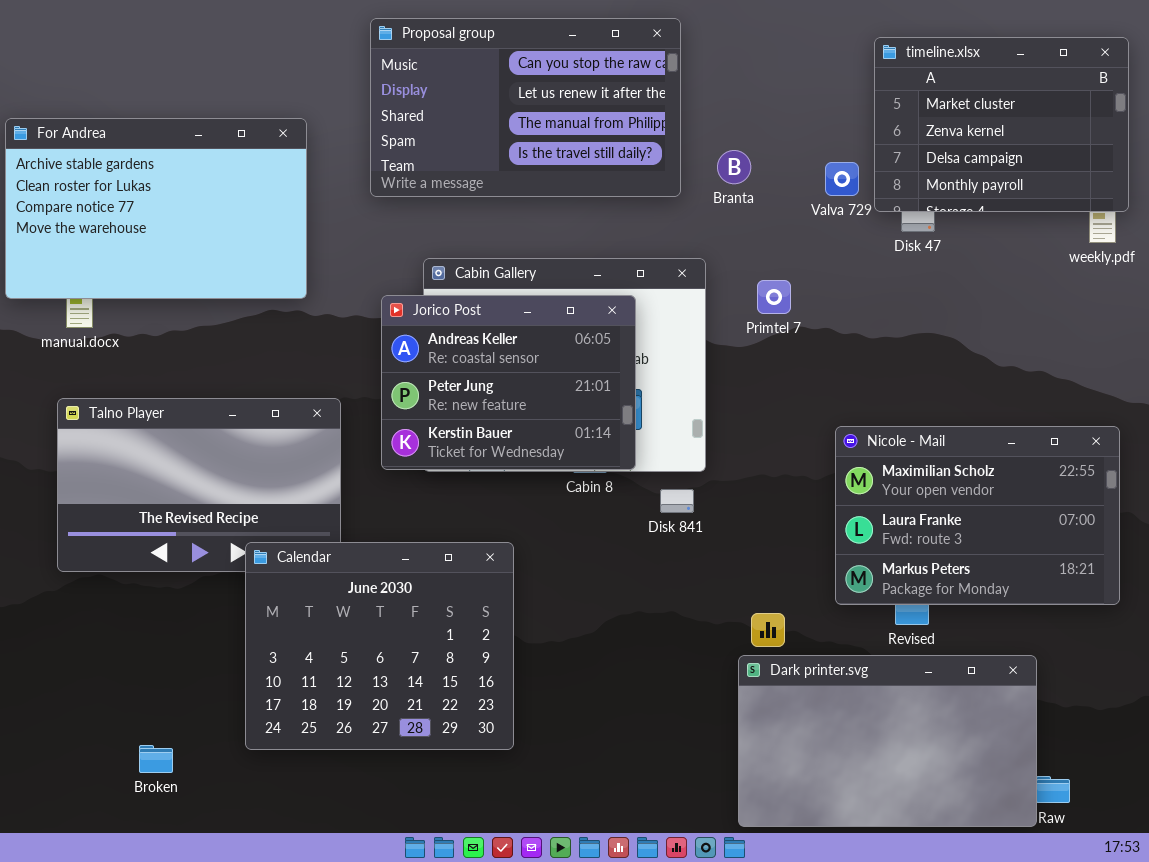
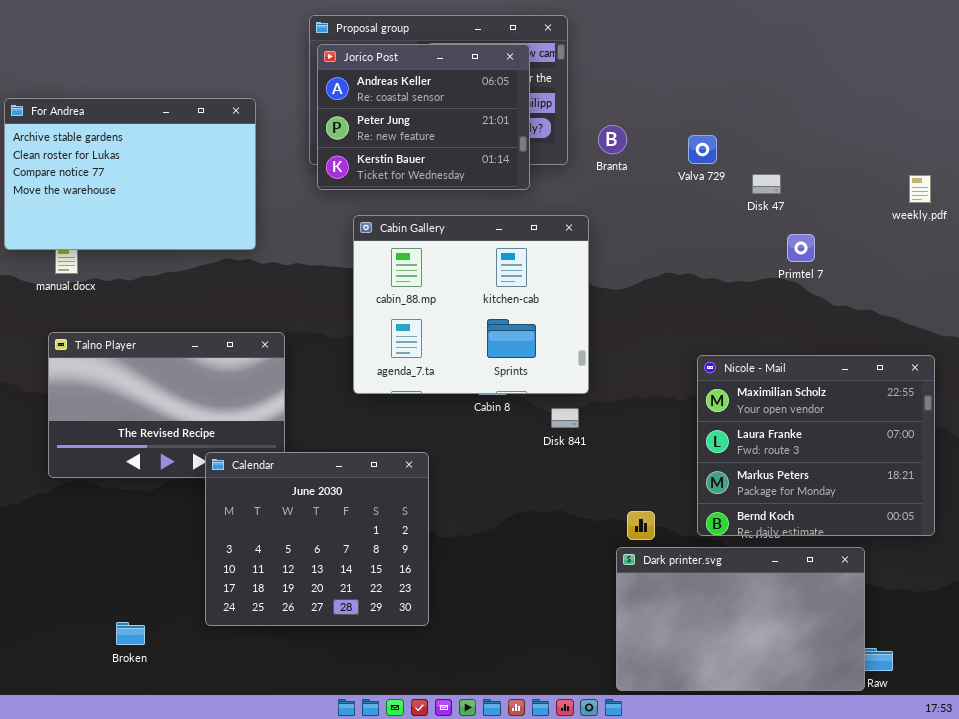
timeline.xlsx: [874,37,1129,212] -> none, closed
Primtel 7: [757,280,791,314] -> [787,234,815,262], moved
Jorico Post: [381,295,636,470] -> [317,44,530,190], moved
Nicole - Mail: [835,426,1120,605] -> [697,355,935,536], resized

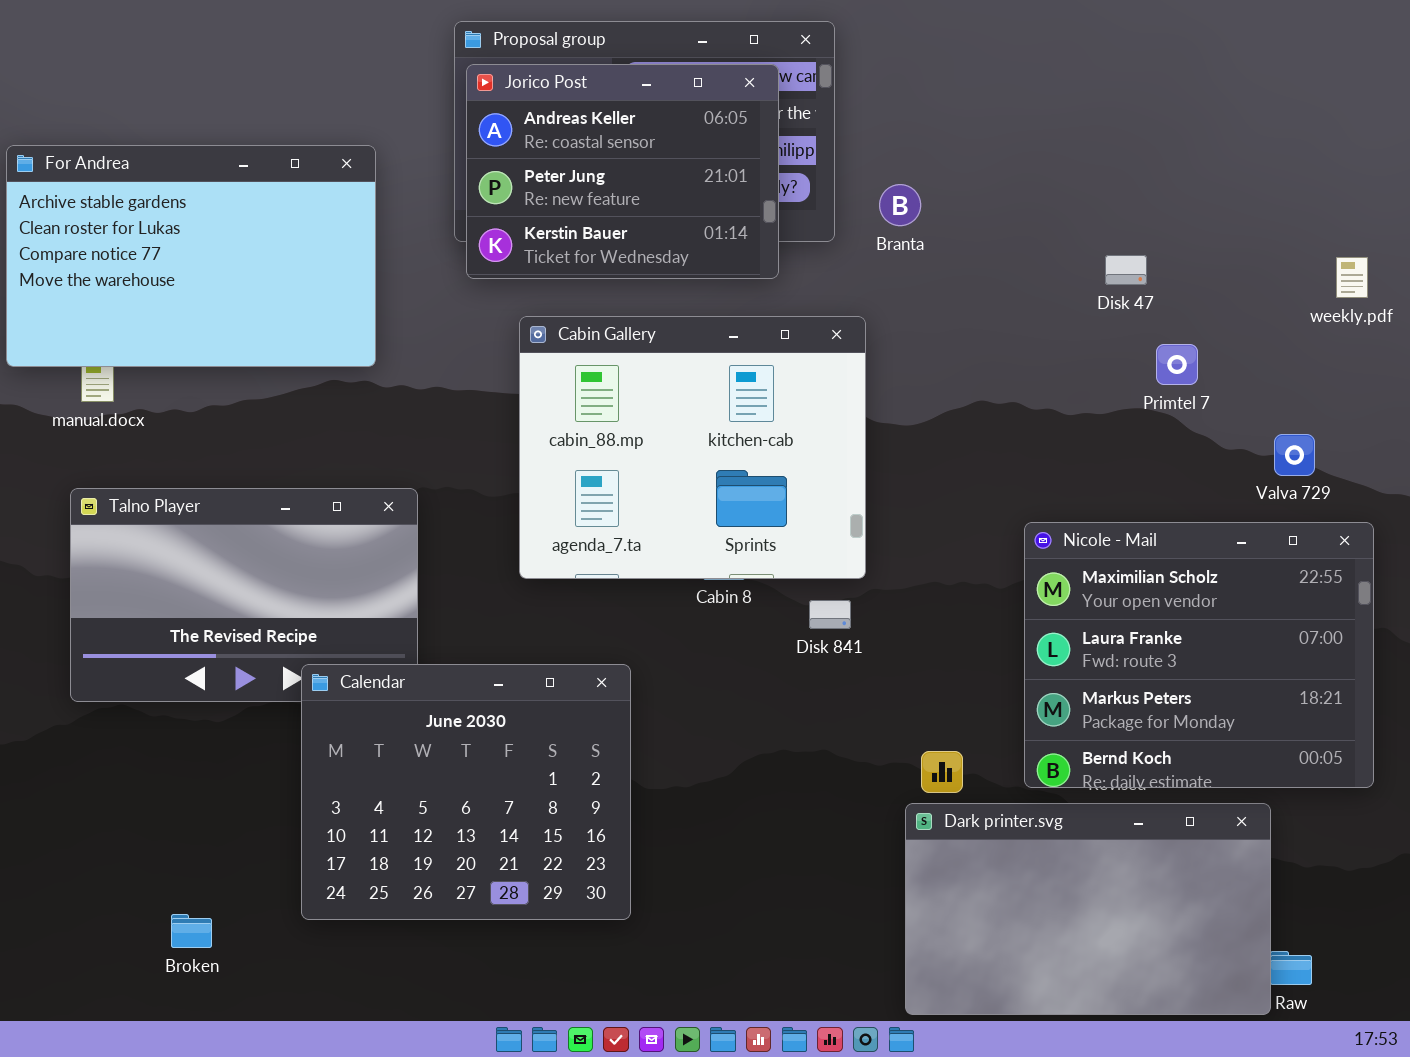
Valva 729: [688,135,717,164] -> [1274,434,1315,476], moved

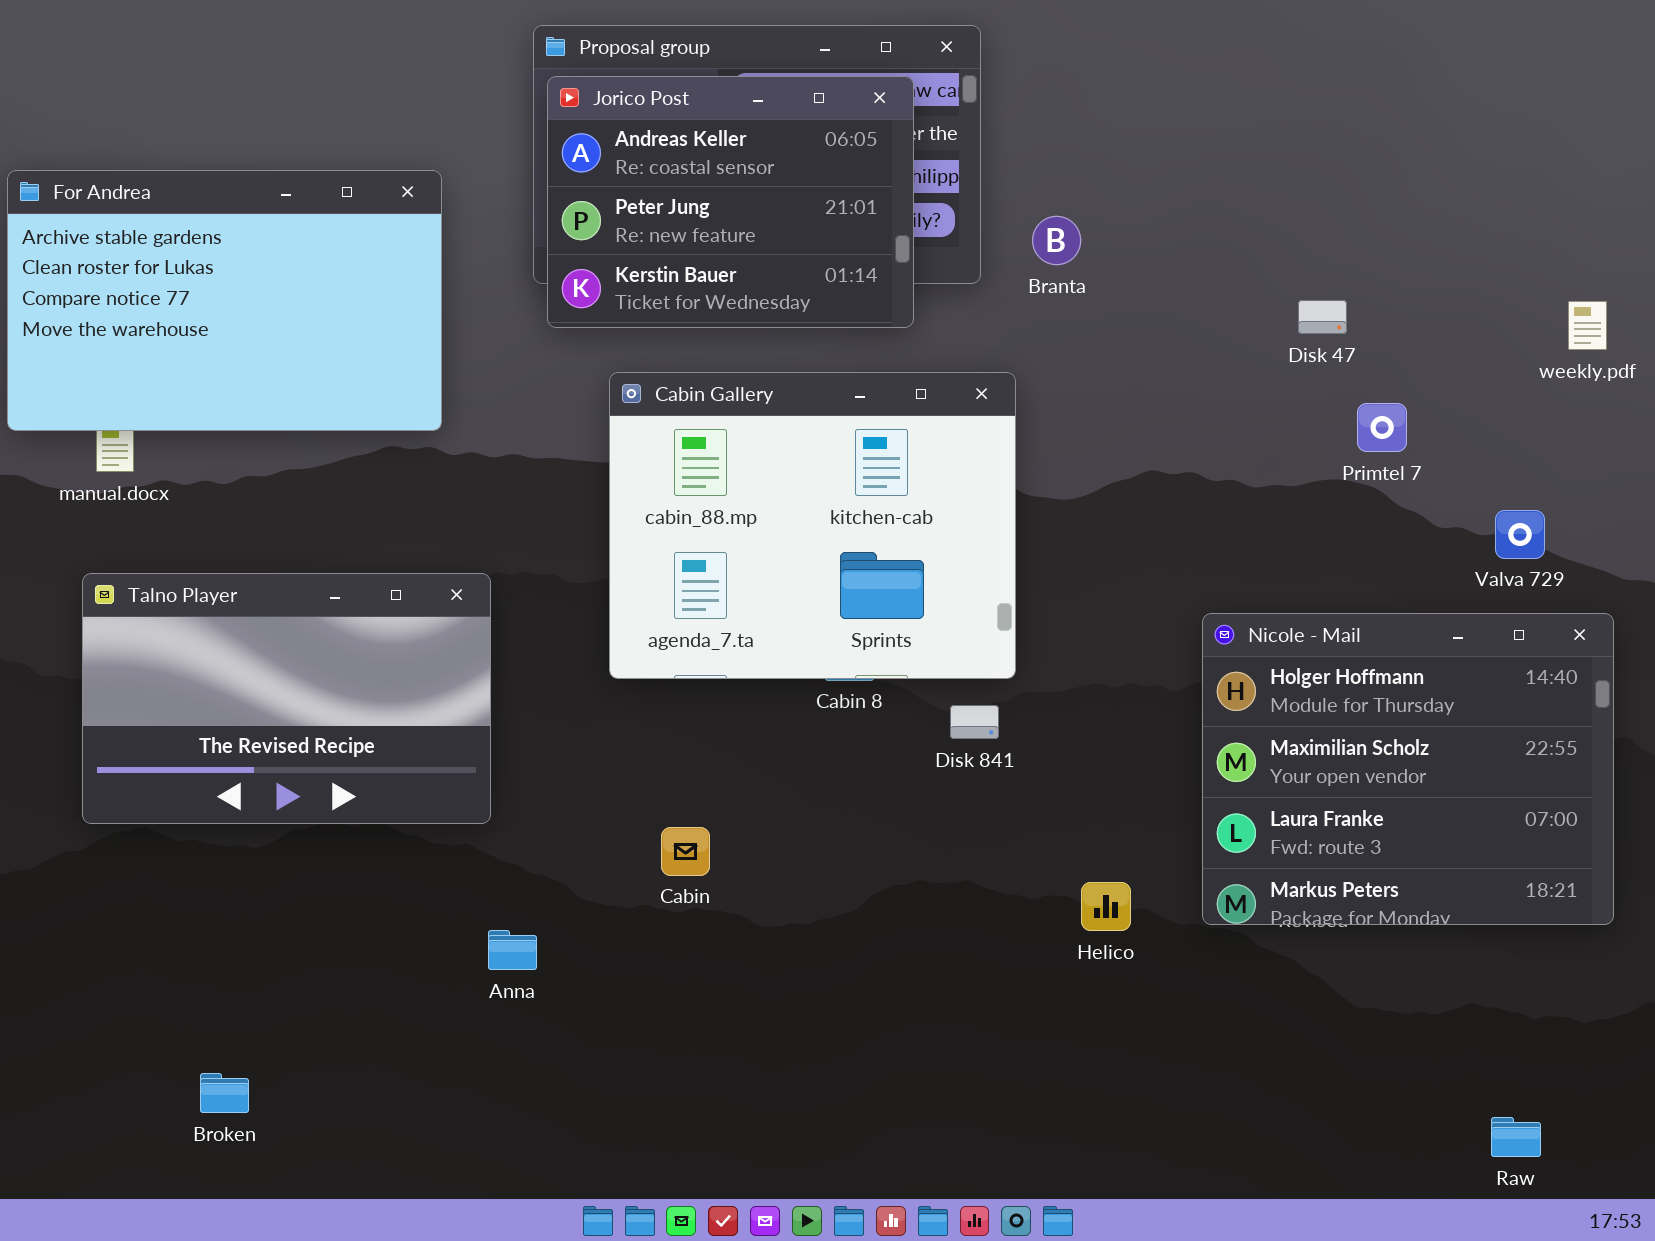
Nicole - Mail: [1024,522,1374,788] -> [1202,613,1614,925], scrolled up 1 row
Calendar: [301,664,631,920] -> none, closed
Dark printer.svg: [905,803,1271,1015] -> none, closed

